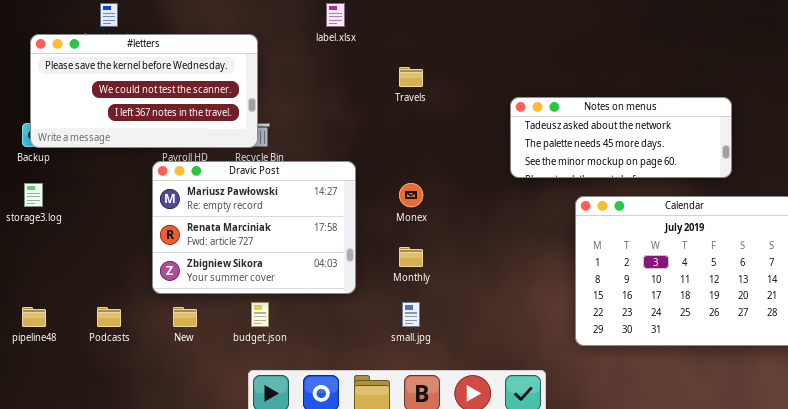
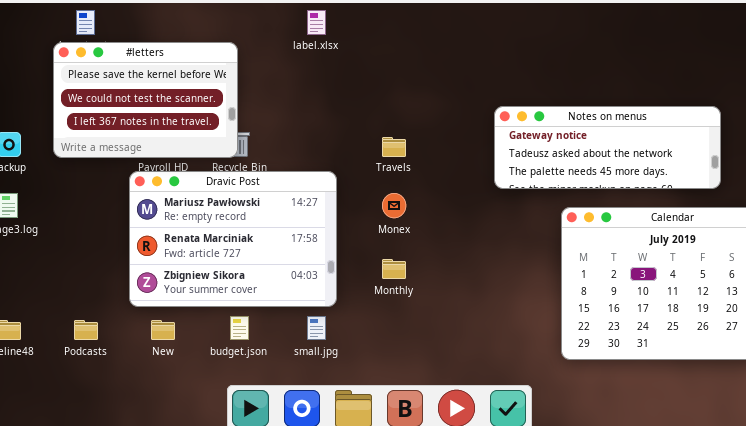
#letters: [30,34,258,148] -> [53,42,238,158], resized
Travels: [399,67,423,87] -> [382,137,406,157], moved
Notes on menus: [510,97,732,178] -> [494,106,721,189], scrolled up 1 row
small.jpg: [402,302,420,327] -> [307,316,326,340], moved

